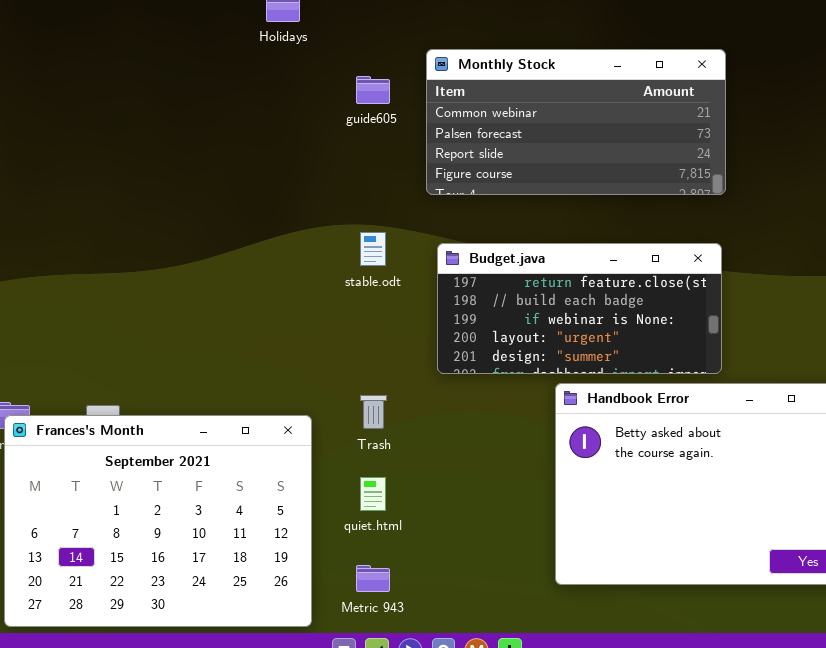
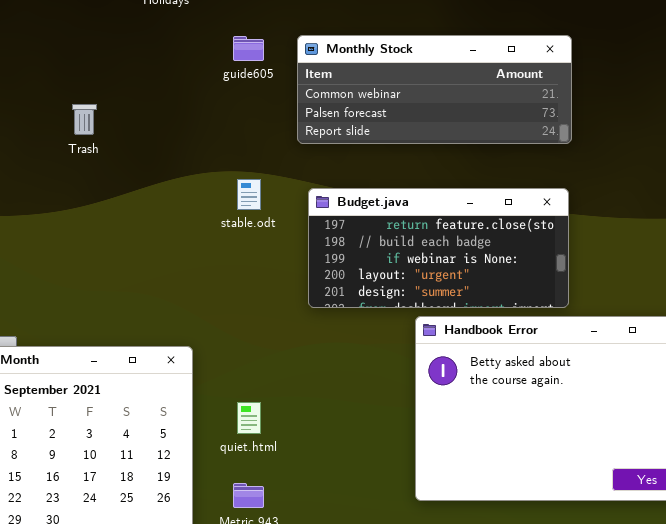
Monthly Stock: [426,49,726,195] -> [297,35,572,144], resized
Trash: [360,395,387,429] -> [72,104,97,135], moved

